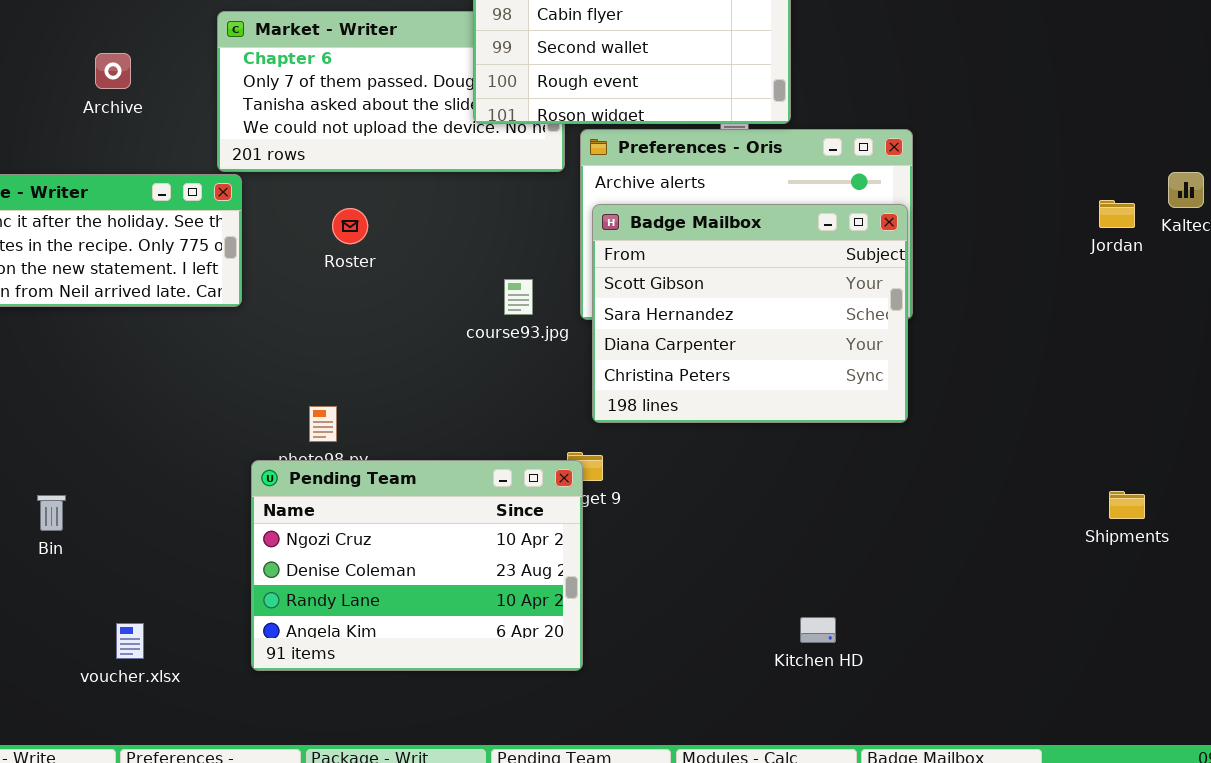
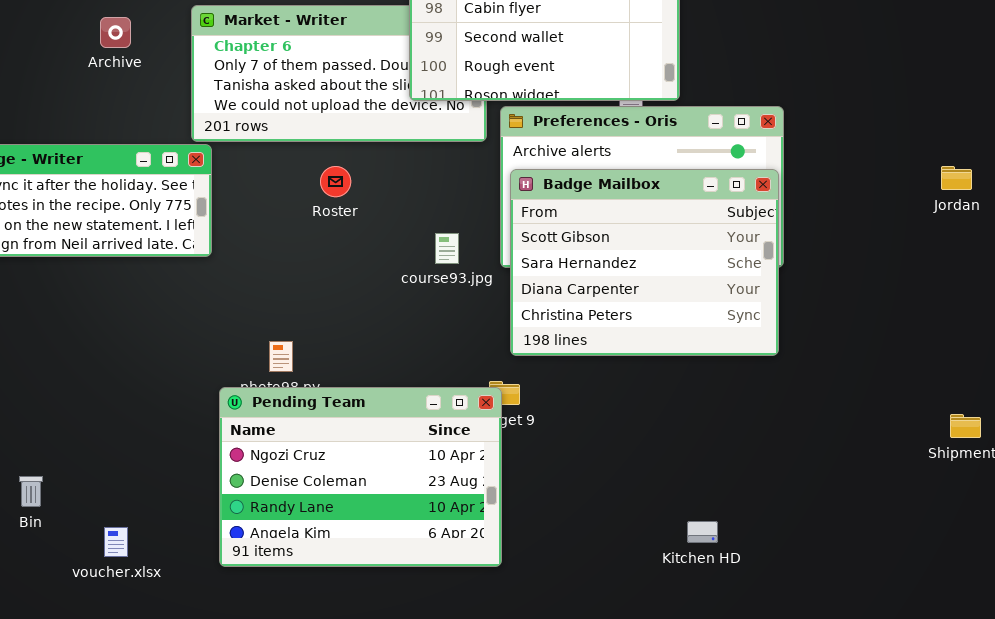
Archive: [95,53,131,89] -> [100,17,131,48], moved
Roster: [332,208,368,244] -> [320,166,351,197], moved
Bin: [37,495,66,531] -> [19,476,43,507], moved

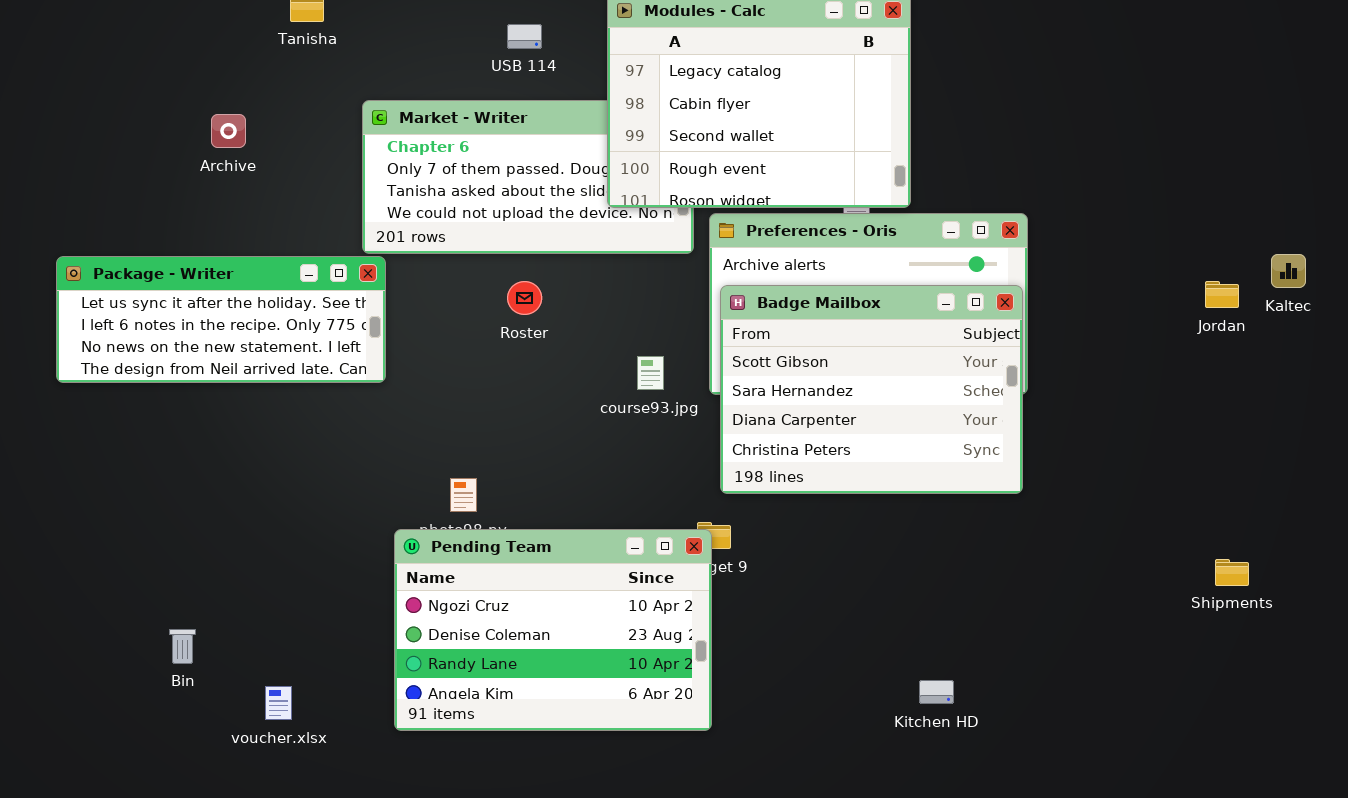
Archive: [100,17,131,48] -> [211,114,246,148], moved

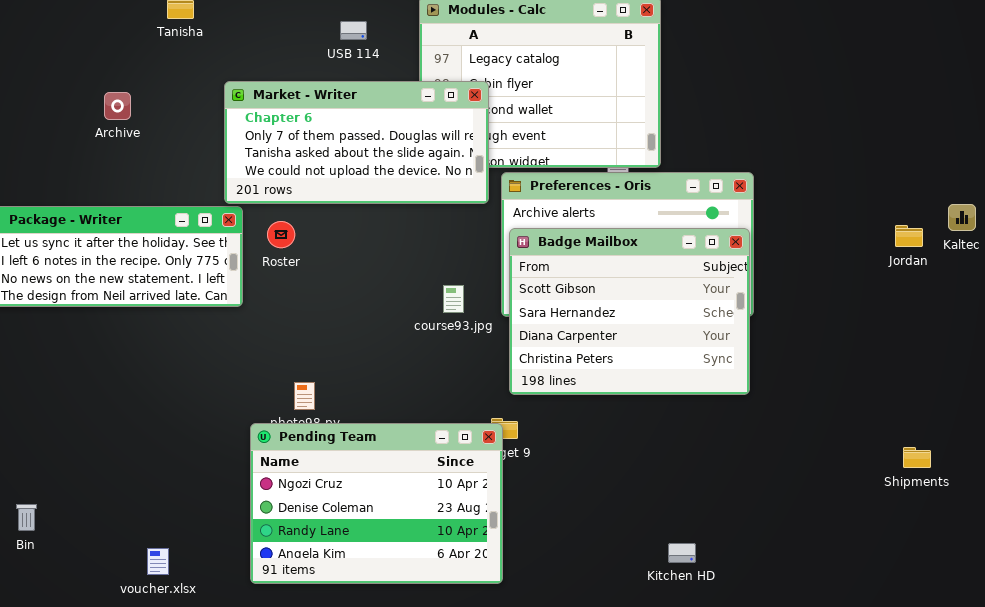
Market - Writer: [362,100,694,254] -> [224,81,489,204], raised
Roster: [507,281,542,315] -> [267,221,295,248], moved
Bin: [169,629,196,664] -> [16,504,37,531], moved

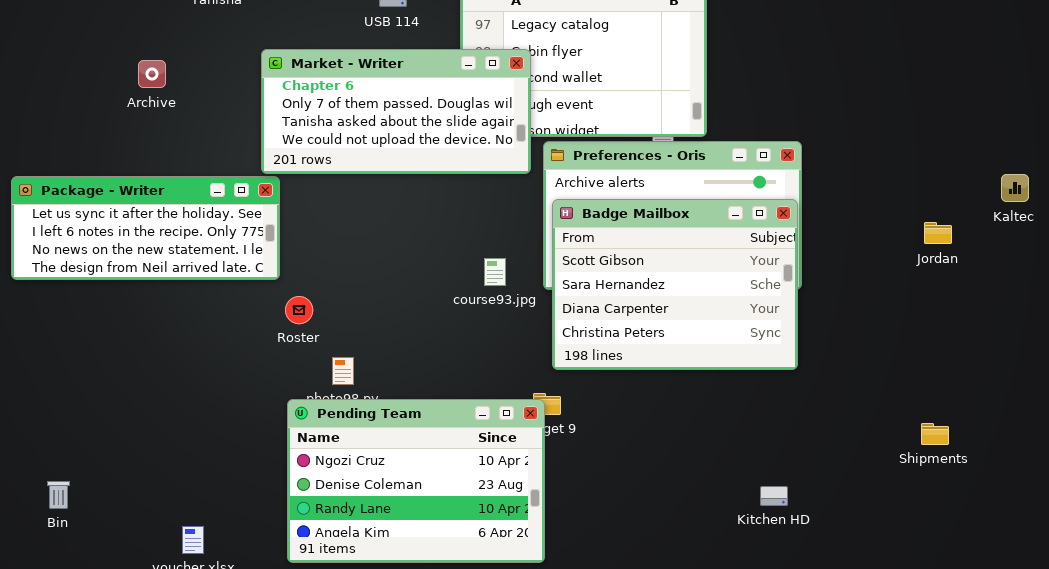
Roster: [267,221,295,248] -> [285,296,313,324], moved
Jordan: [895,225,923,247] -> [924,222,952,244], moved
Shipments: [903,447,931,468] -> [921,423,949,445], moved
Kitchen HD: [668,543,696,563] -> [760,486,788,506], moved

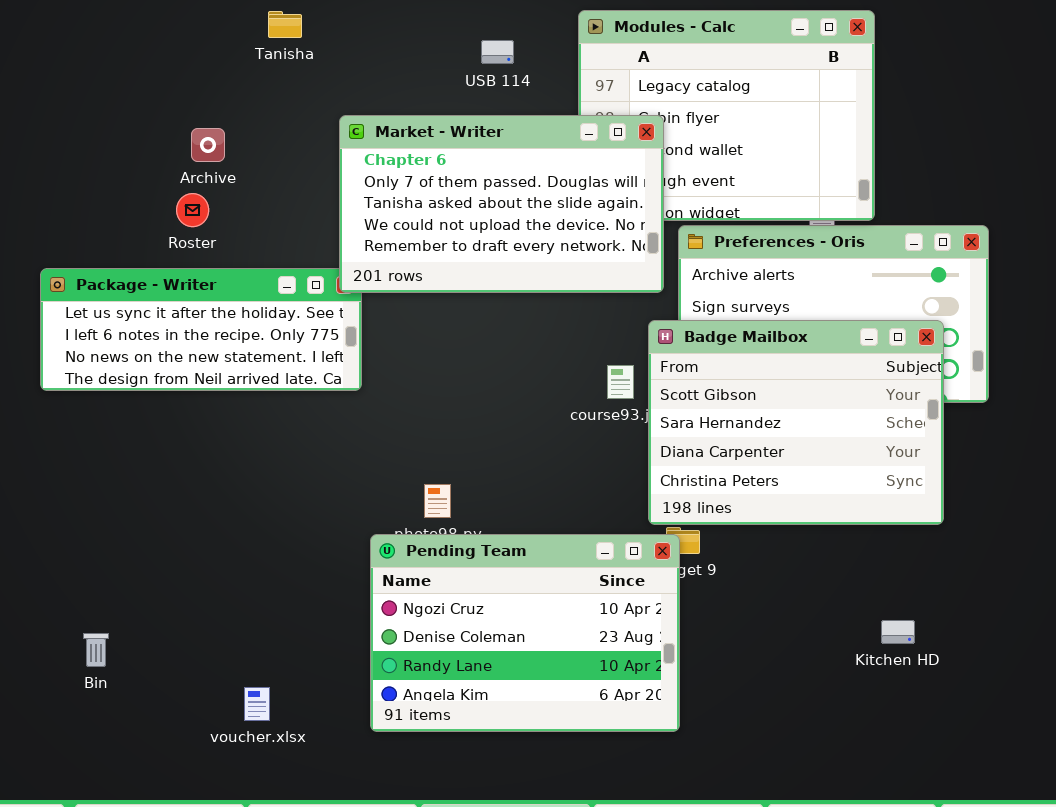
Market - Writer: [261,49,531,174] -> [339,115,664,293], resized
Badge Mailbox: [552,199,798,370] -> [648,320,944,525], moved
Roster: [285,296,313,324] -> [176,193,209,227], moved
Kitchen HD: [760,486,788,506] -> [881,620,915,644], moved

